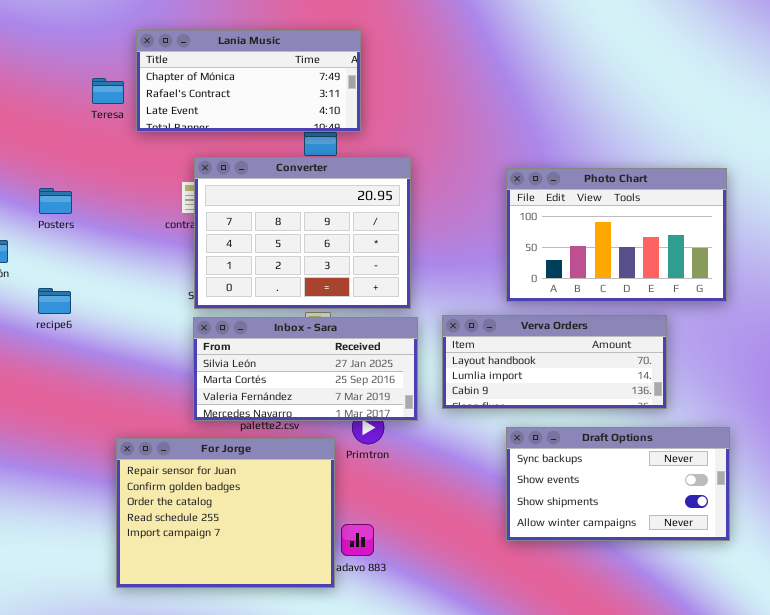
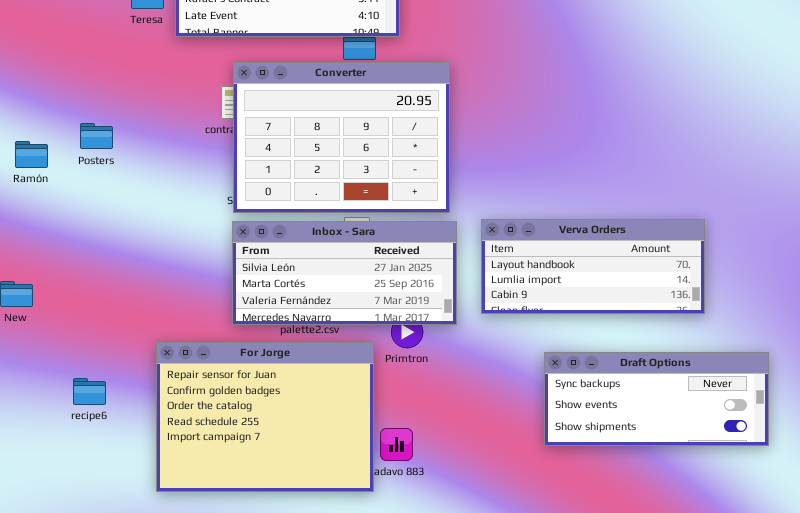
Photo Chart: [506,168,727,302] -> none, closed
Posters: [39,188,72,214] -> [80,123,113,149], moved
recipe6: [38,288,71,314] -> [73,378,106,405], moved
Draft Options: [506,427,730,541] -> [544,352,769,446], resized

